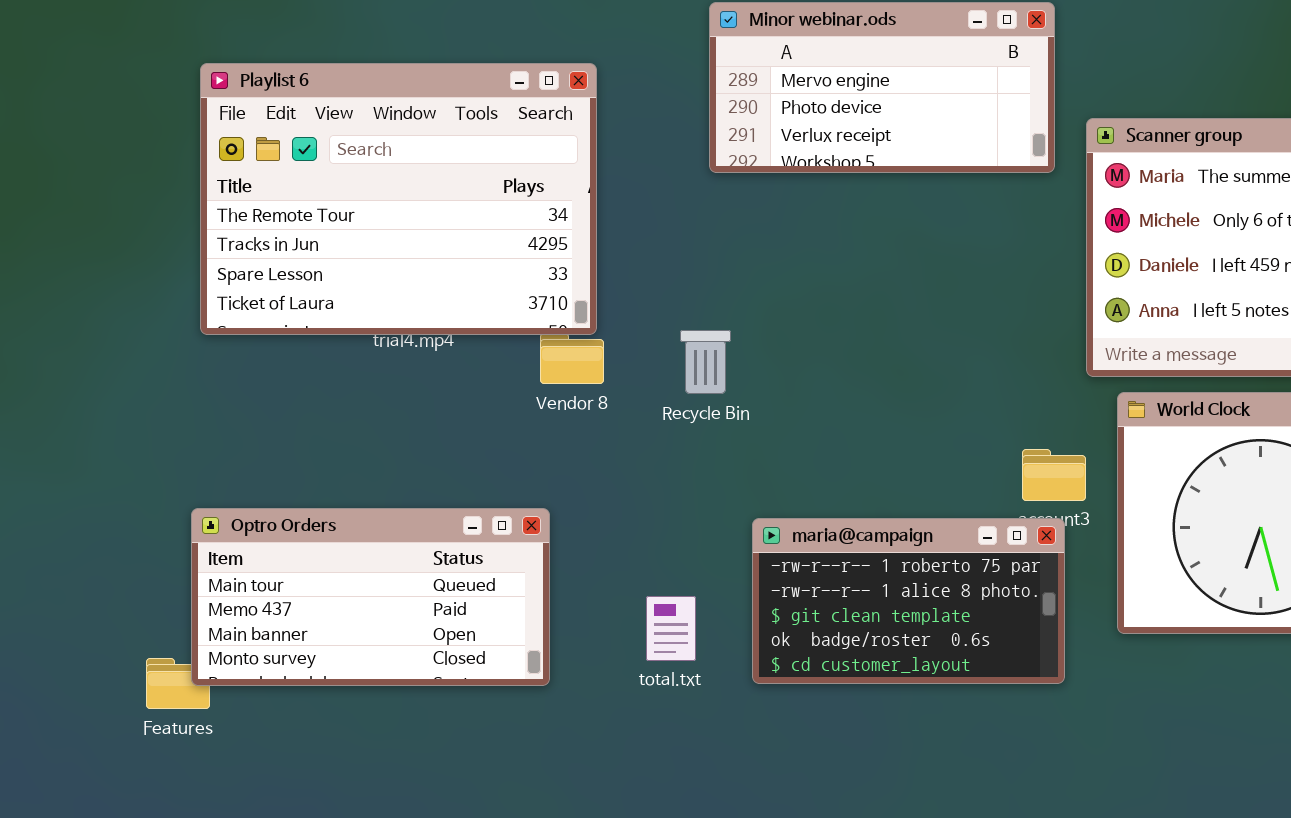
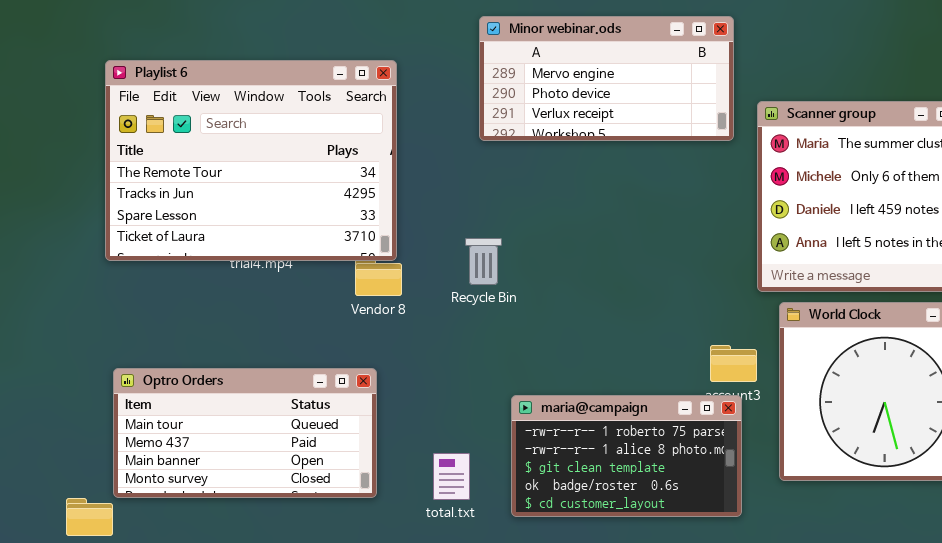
Recycle Bin: [680,330,731,394] -> [465,238,502,285], moved
Optro Orders: [191,508,550,686] -> [113,368,377,498], moved

